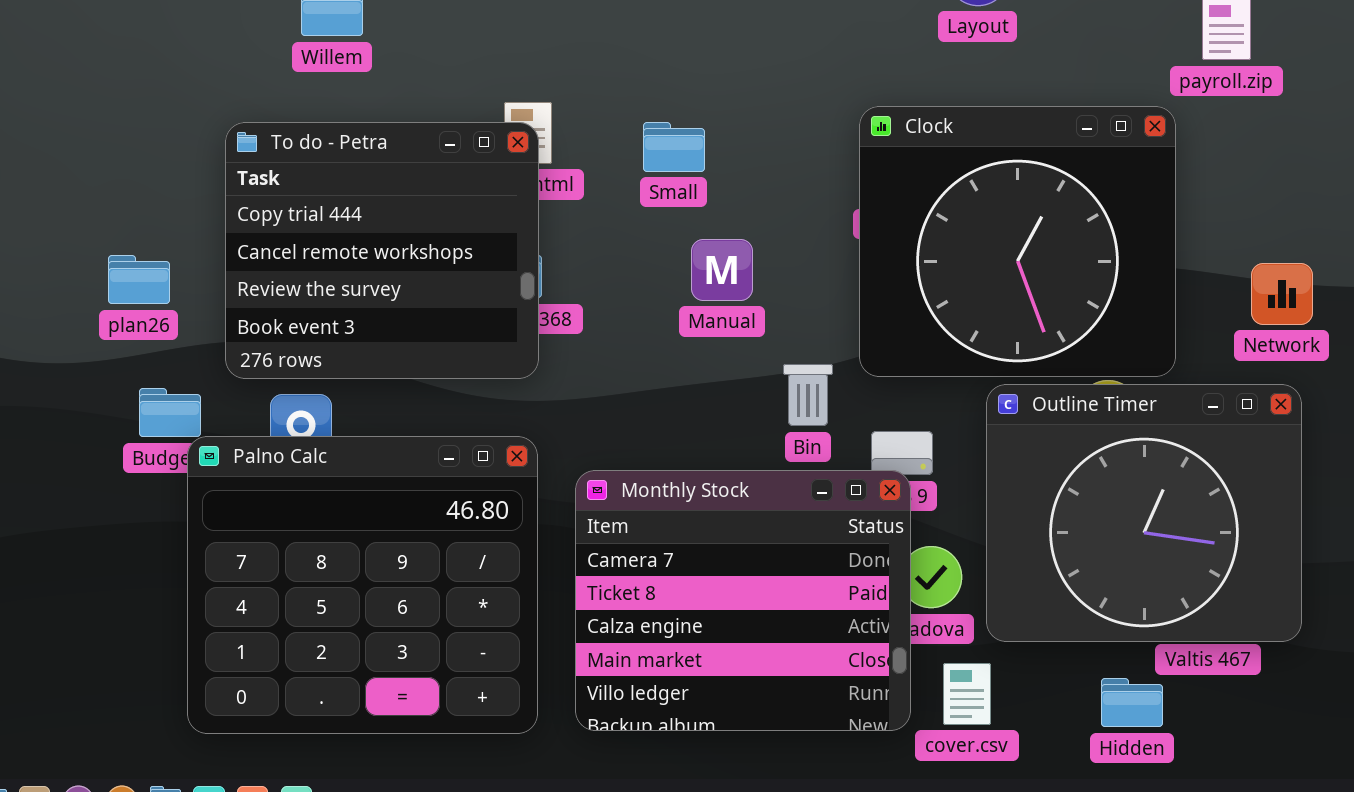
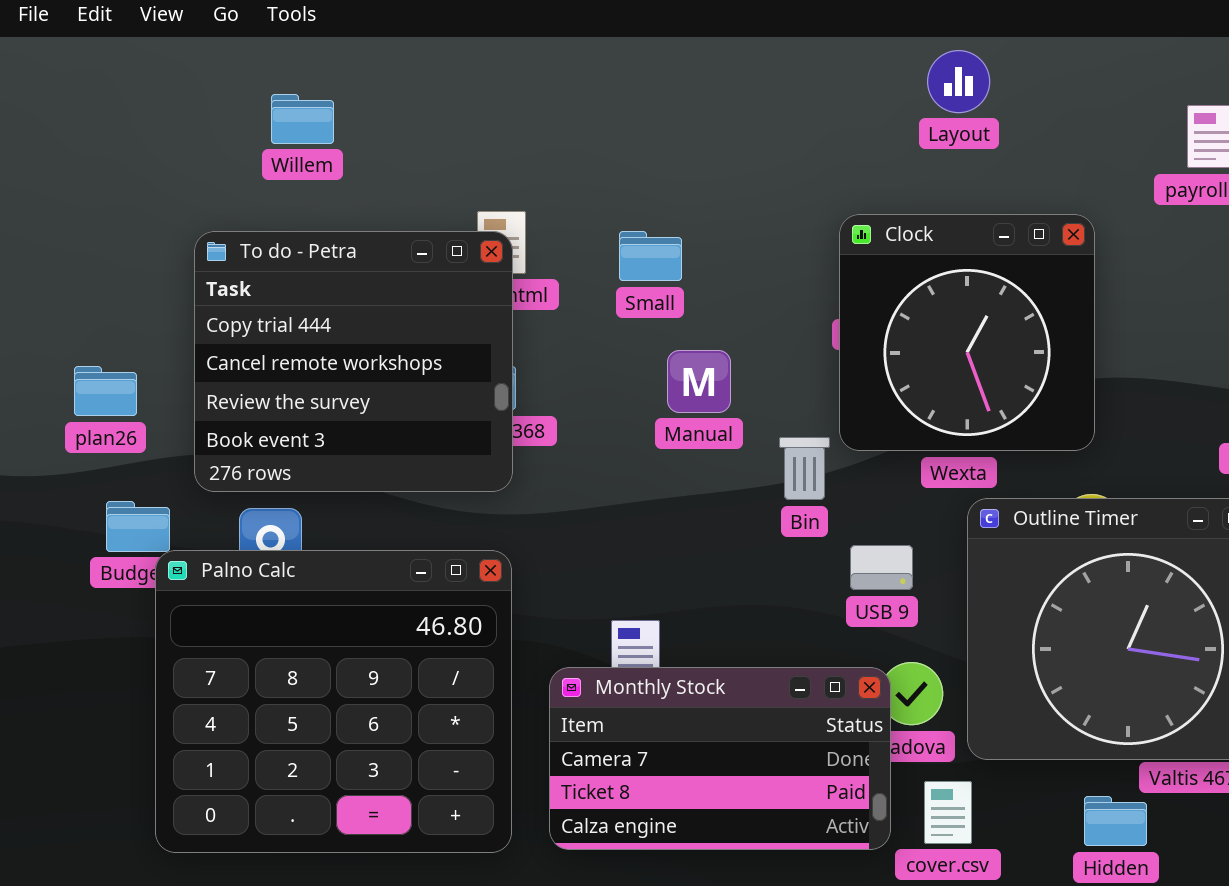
Clock: [859,106,1176,377] -> [839,214,1095,451], resized
Bin: [783,364,833,426] -> [779,437,830,500], moved
Monthly Stock: [575,470,911,731] -> [549,667,891,850], resized

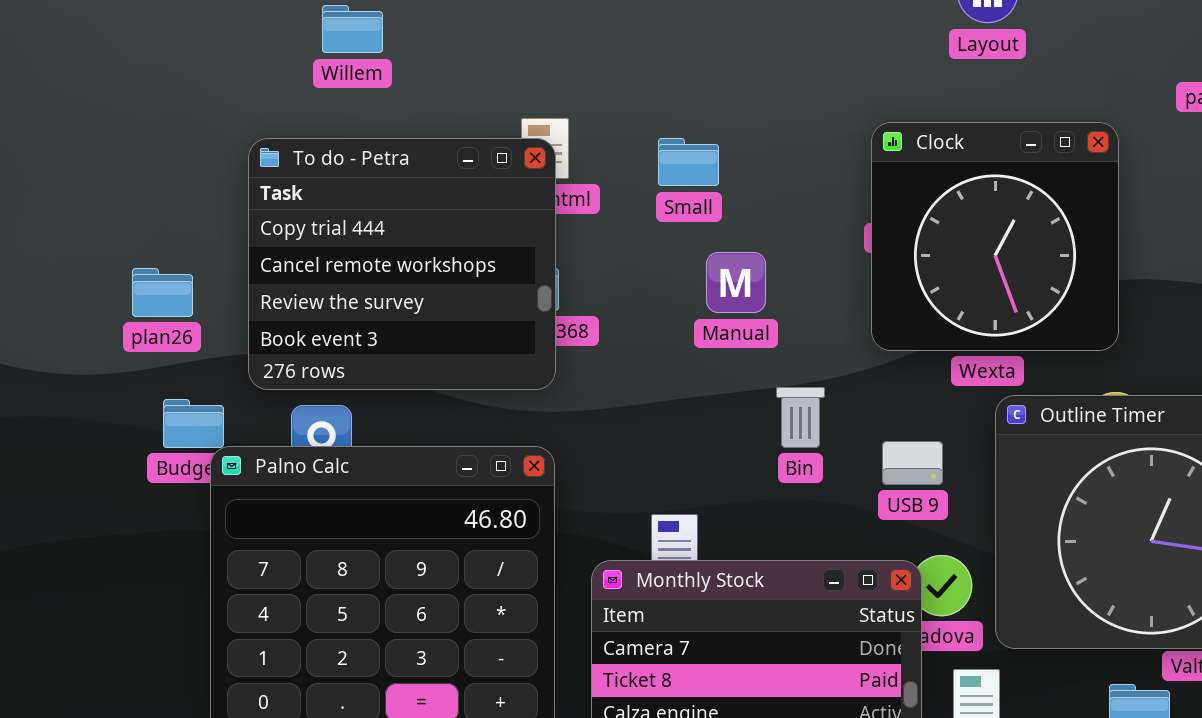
Bin: [779,437,830,500] -> [776,387,825,448], moved

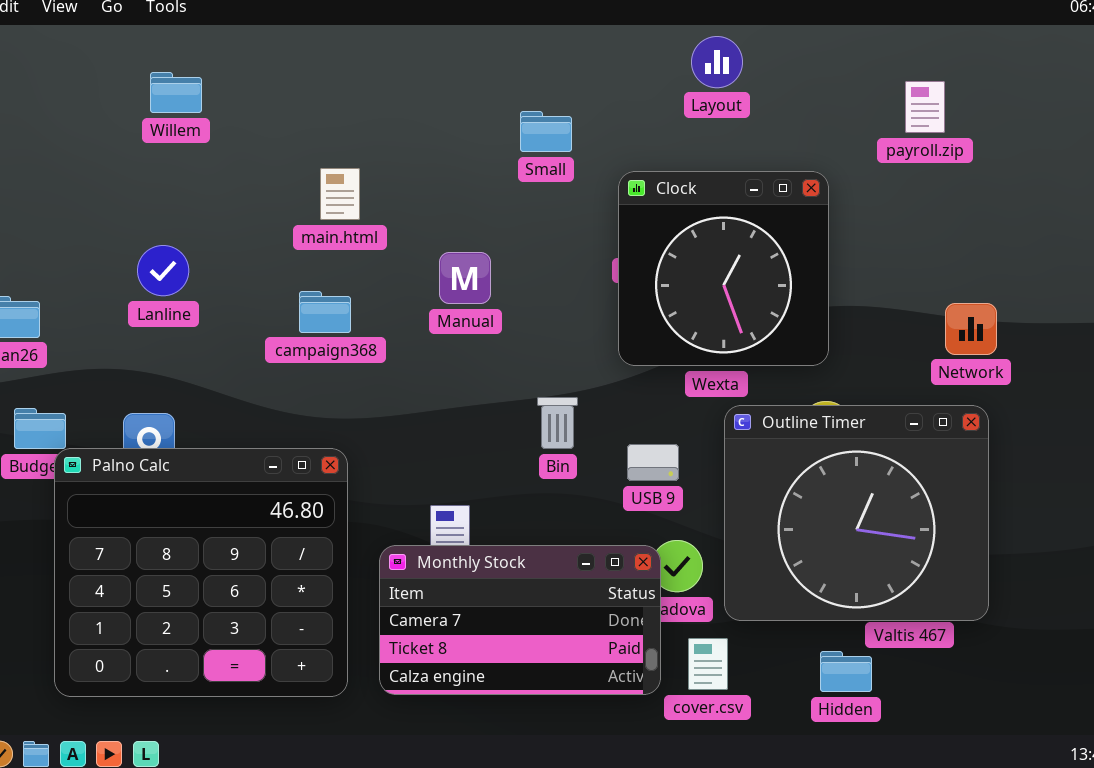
To do - Petra: [248,138,556,390] -> none, closed
Small: [658,138,719,186] -> [520,111,572,152], moved
Manual: [706,252,766,313] -> [439,252,491,304], moved

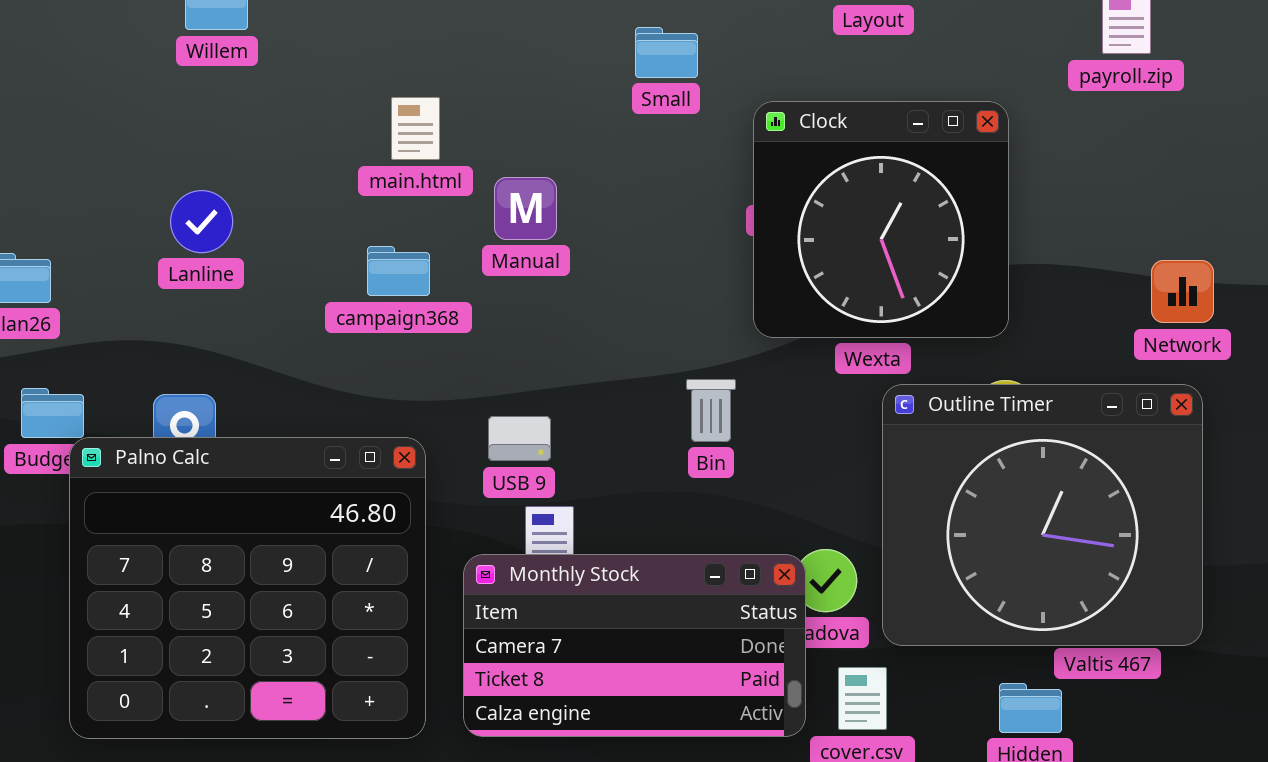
Manual: [439,252,491,304] -> [494,177,557,240], moved
Bin: [537,397,578,449] -> [686,379,736,442], moved
USB 9: [627,444,679,481] -> [488,416,551,461], moved

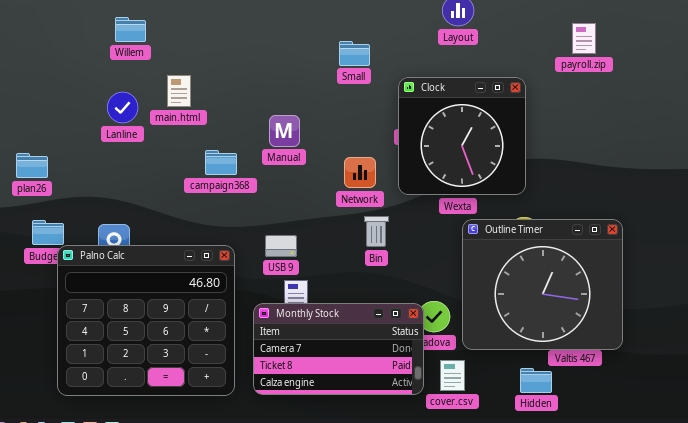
main.html: [391,97,440,160] -> [167,75,191,107], moved
Lanline: [170,190,233,253] -> [107,92,138,123], moved
Network: [1151,260,1214,323] -> [344,157,376,188], moved

